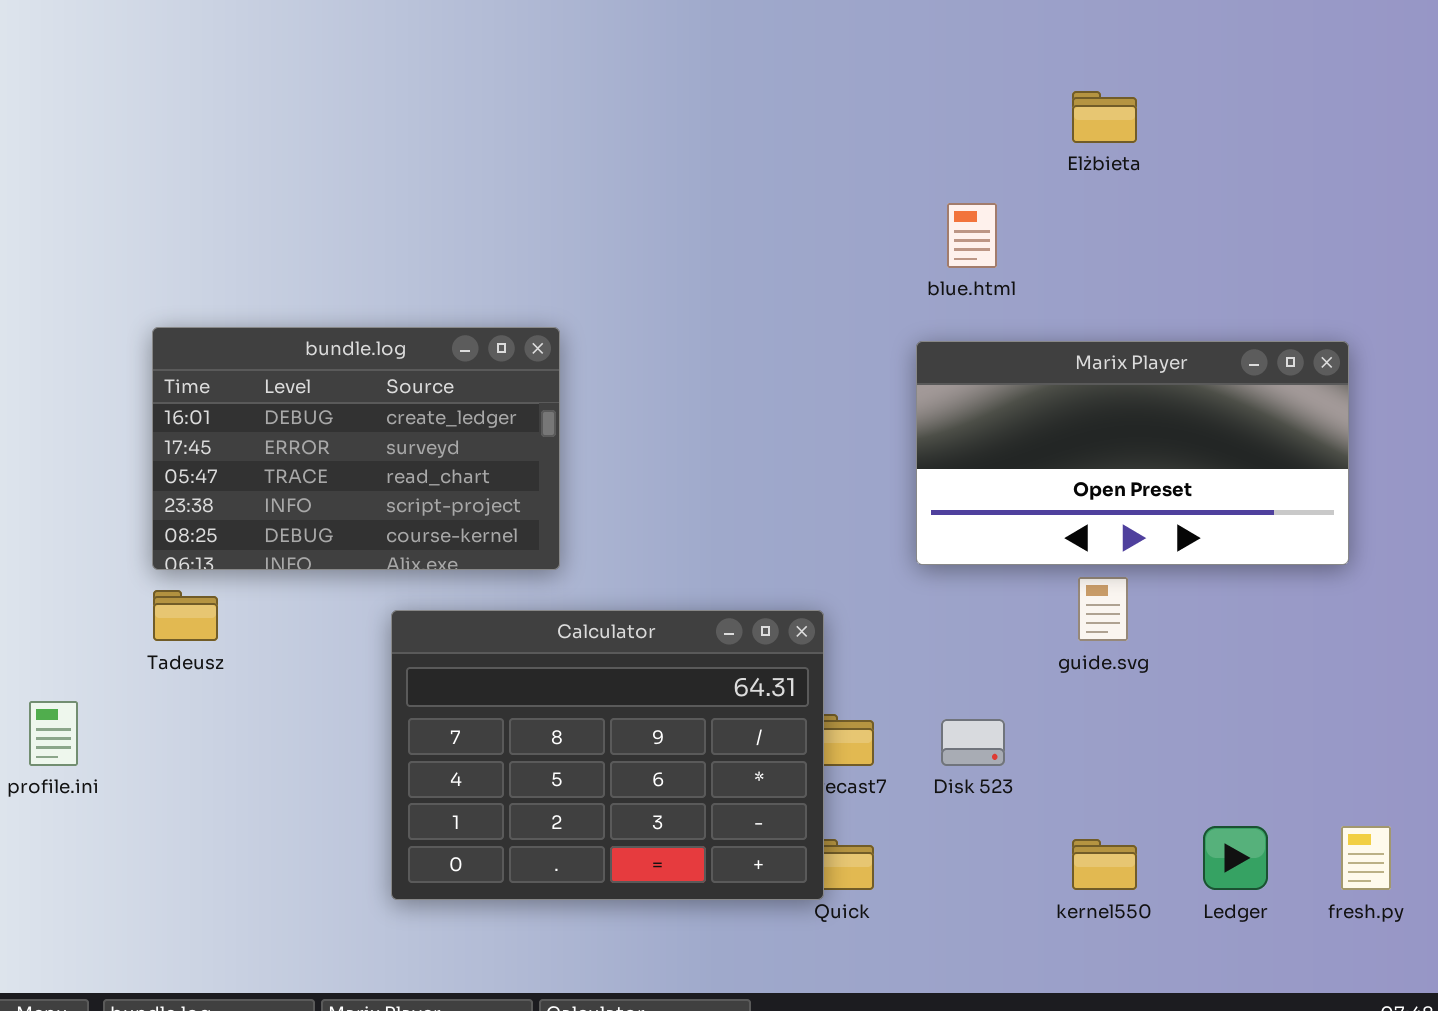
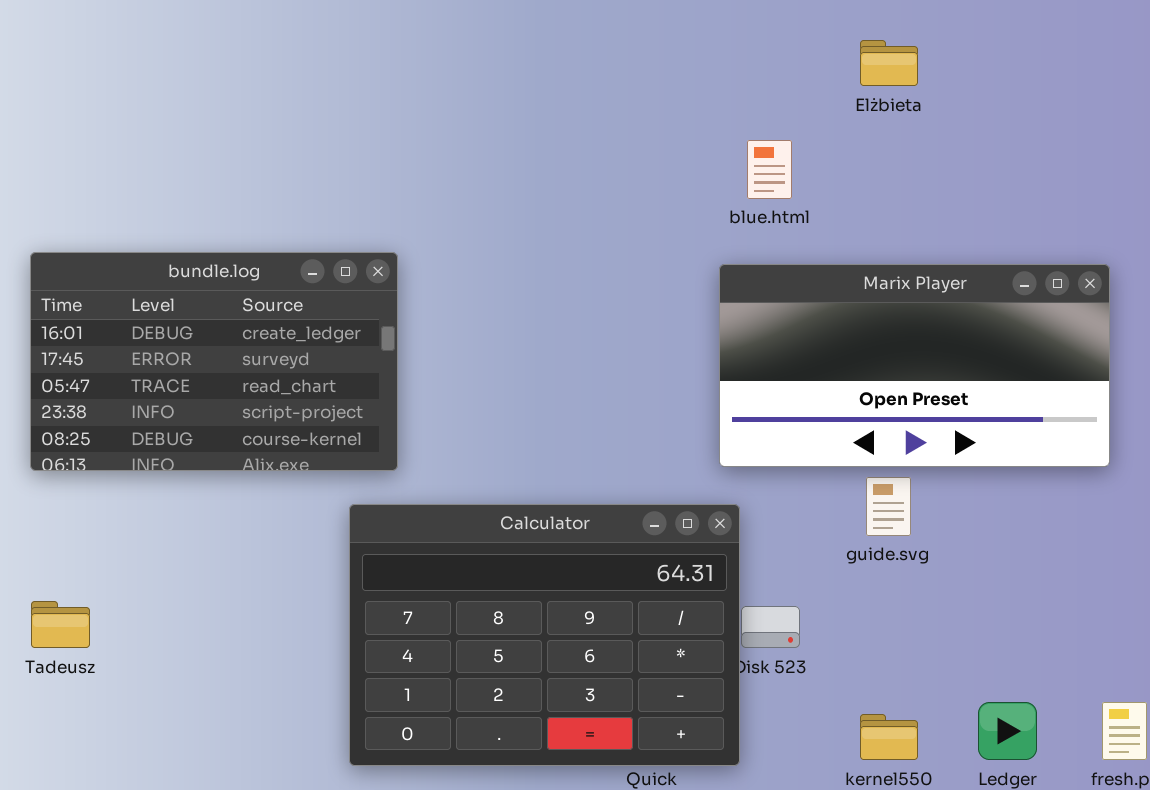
Tadeusz: [153,590,218,641] -> [31,601,90,648], moved
Calculator: [391,610,824,900] -> [349,504,740,766], moved

